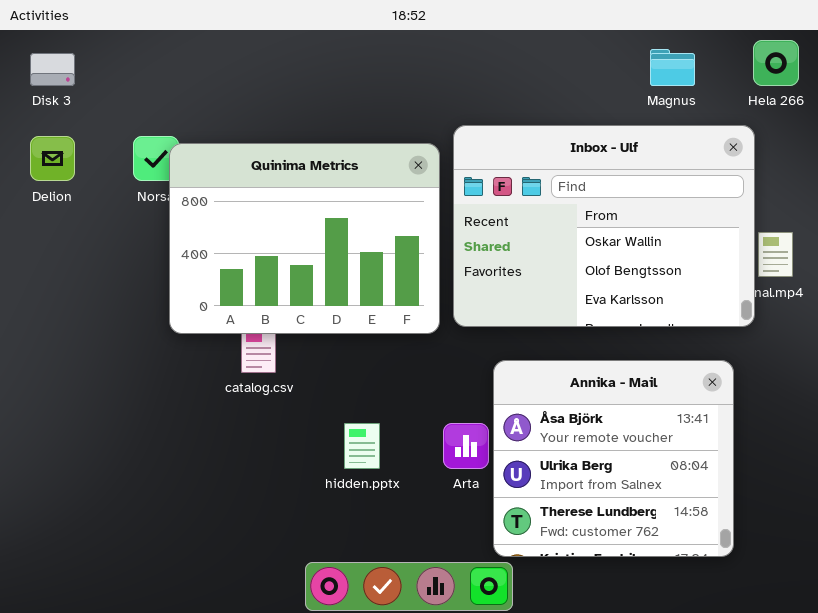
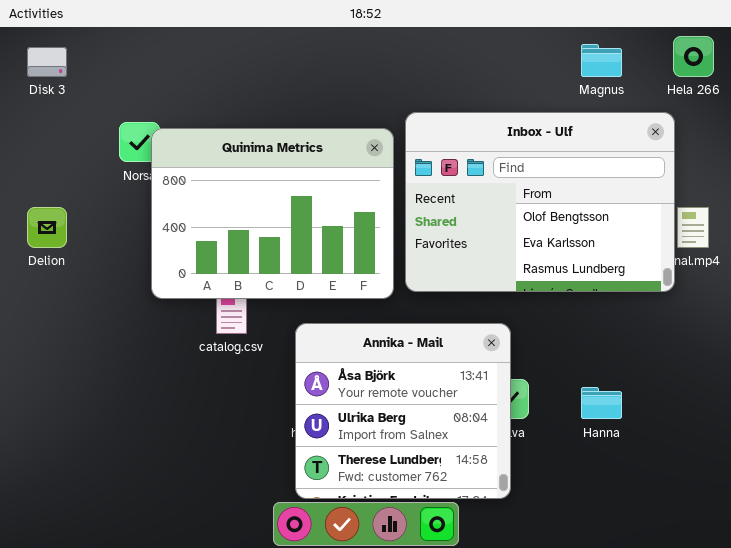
Inbox - Ulf: [453,125,755,327] -> [405,112,675,292], scrolled down 1 row
Delion: [30,136,75,181] -> [27,207,67,248], moved
Annika - Mail: [493,360,734,557] -> [295,323,511,499], moved

